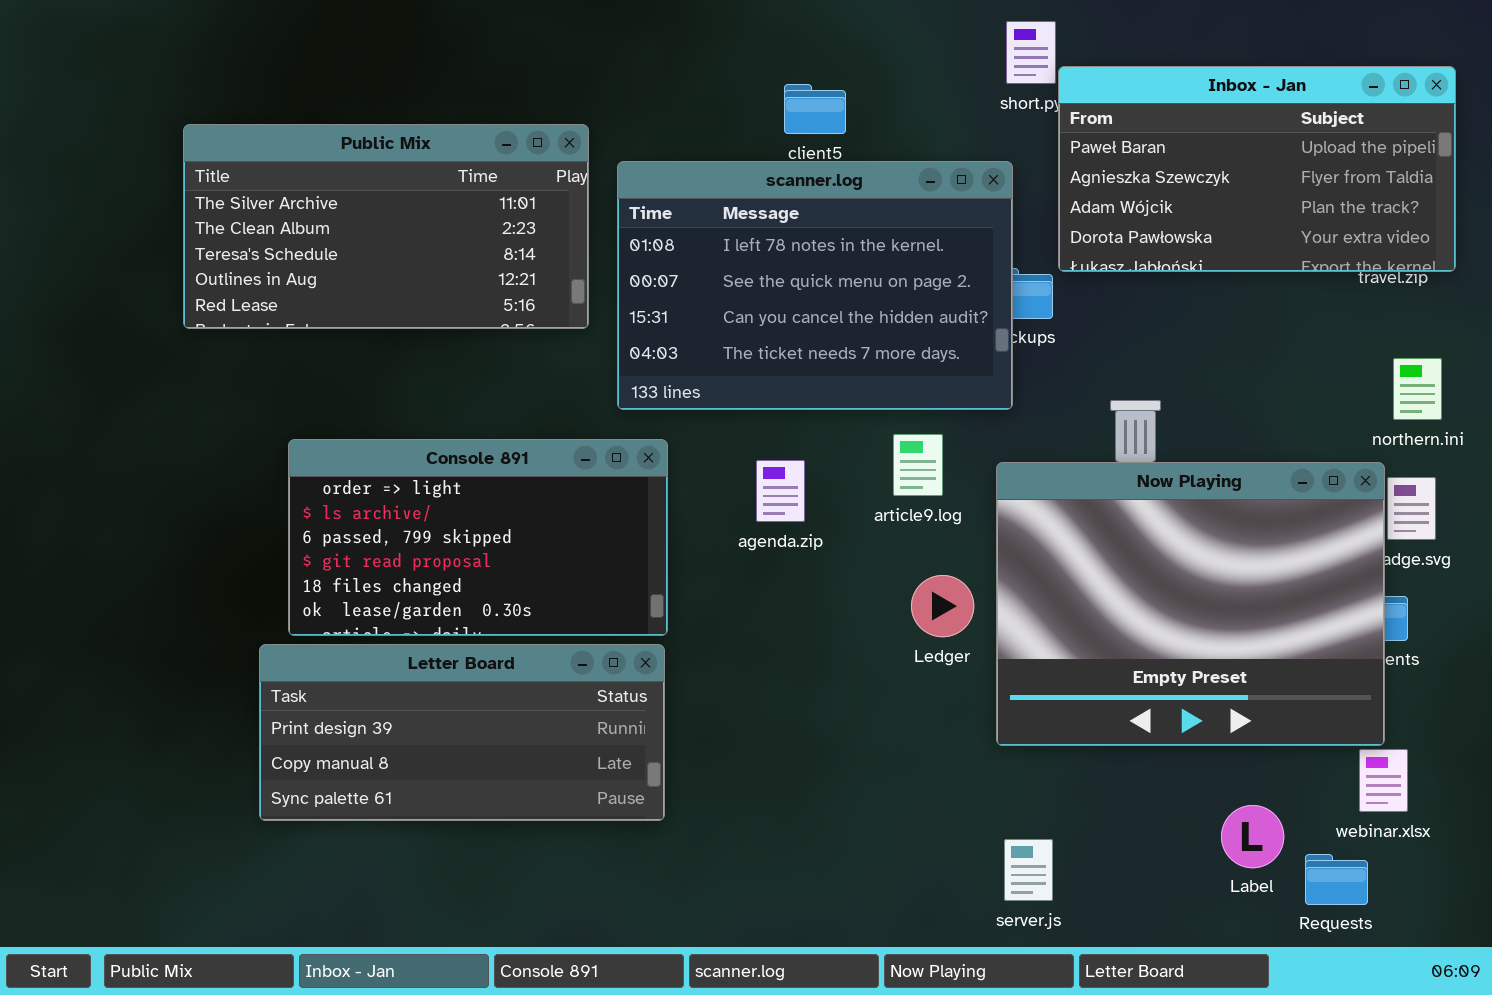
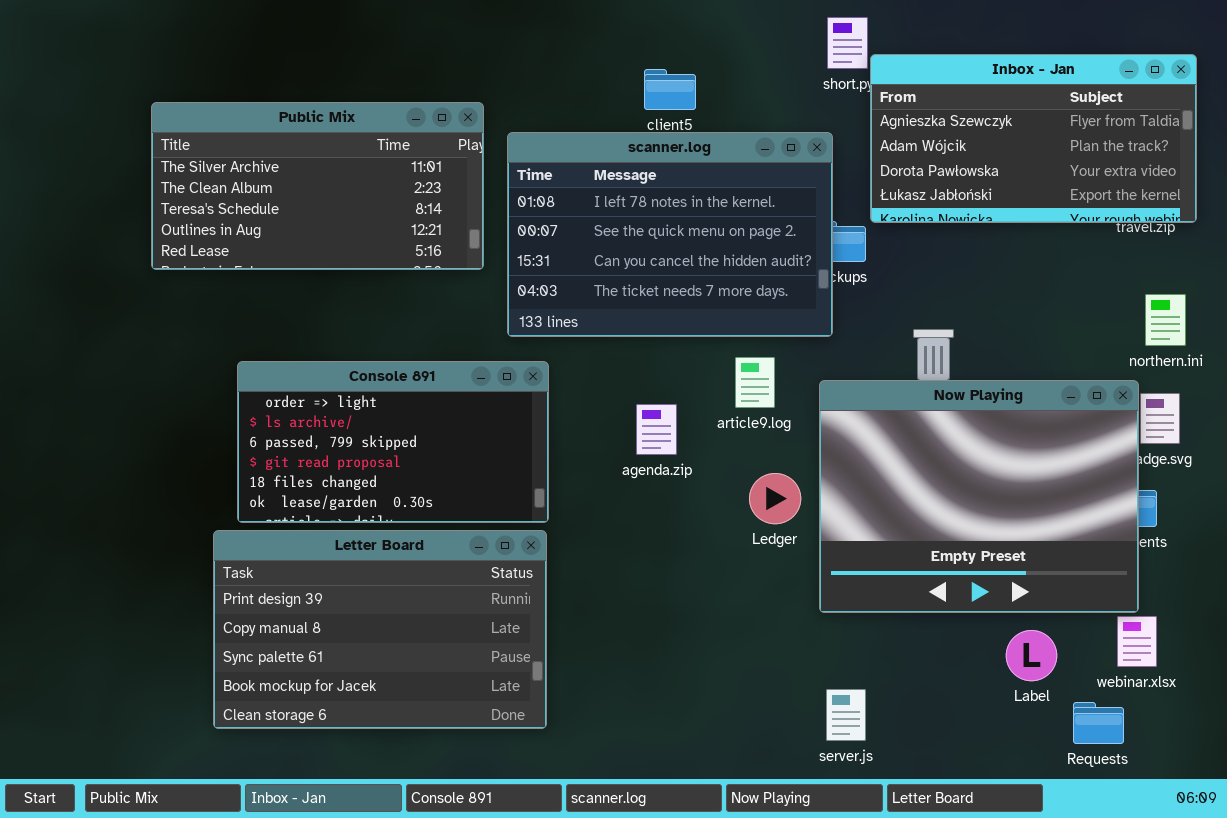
Inbox - Jan: [1058,66,1456,272] -> [870,54,1197,223], scrolled down 1 row
agenda.zip: [756,460,805,522] -> [636,404,677,455], moved
Letter Board: [259,644,665,821] -> [213,530,547,729], resized
Label: [1221,805,1284,868] -> [1006,630,1057,681], moved

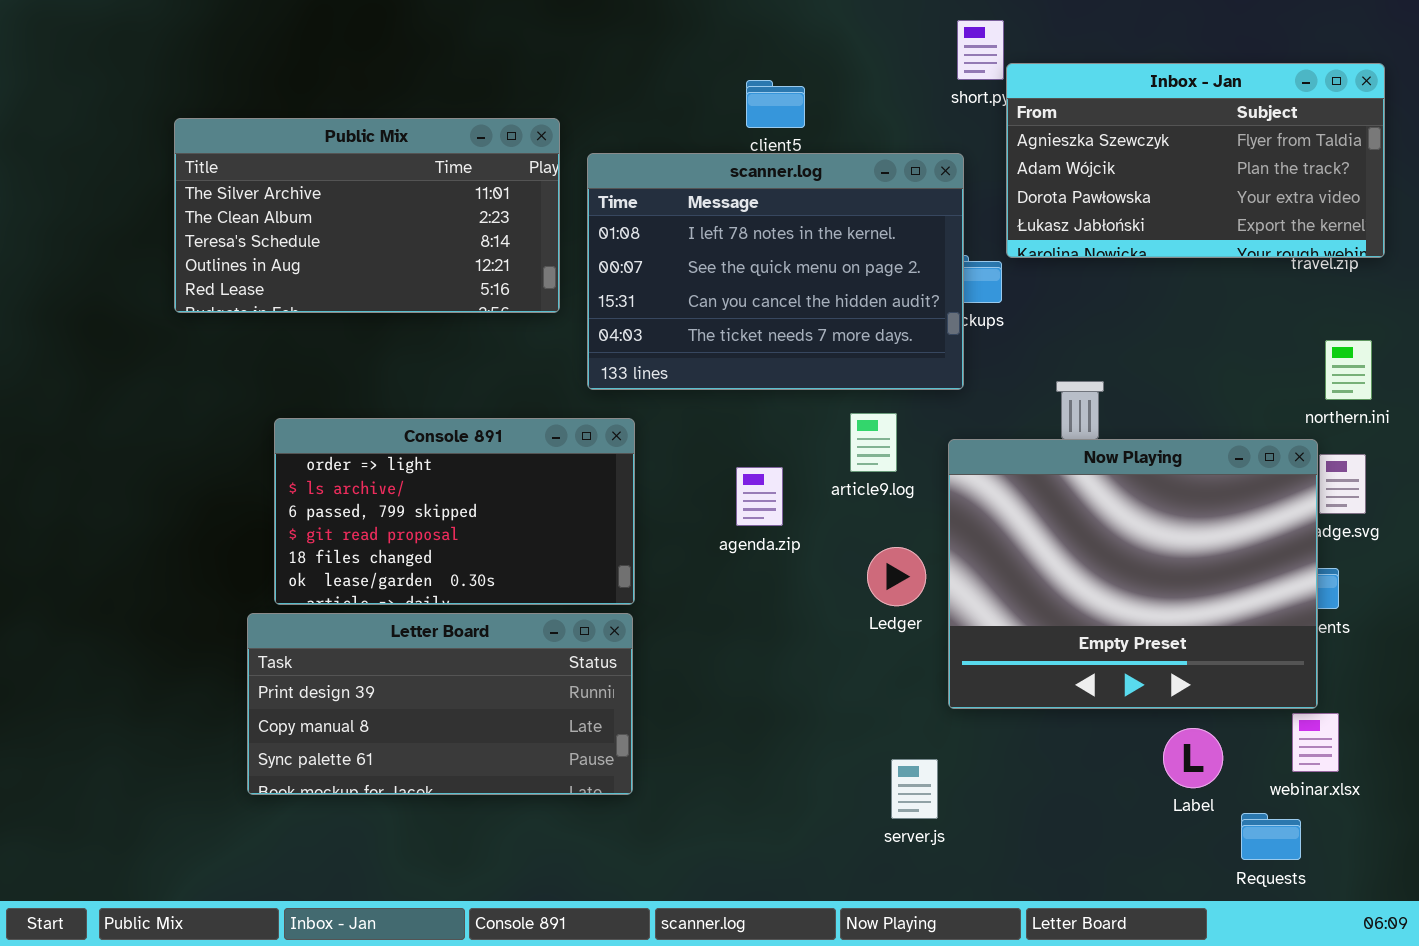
Letter Board: [213,530,547,729] -> [247,613,633,795], resized
server.js: [826,689,866,741] -> [891,759,938,819], moved

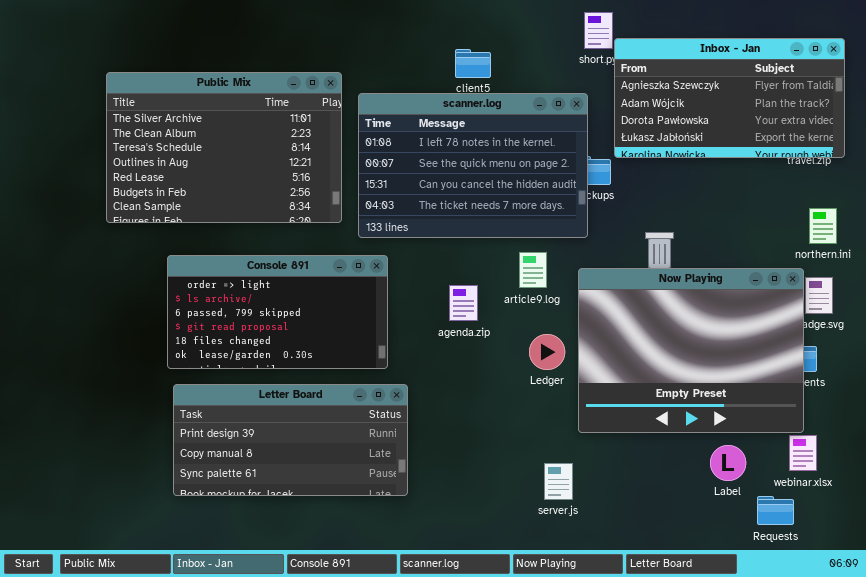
Public Mix: [174,118,560,313] -> [106,72,342,223], resized
Letter Board: [247,613,633,795] -> [173,384,408,496], moved

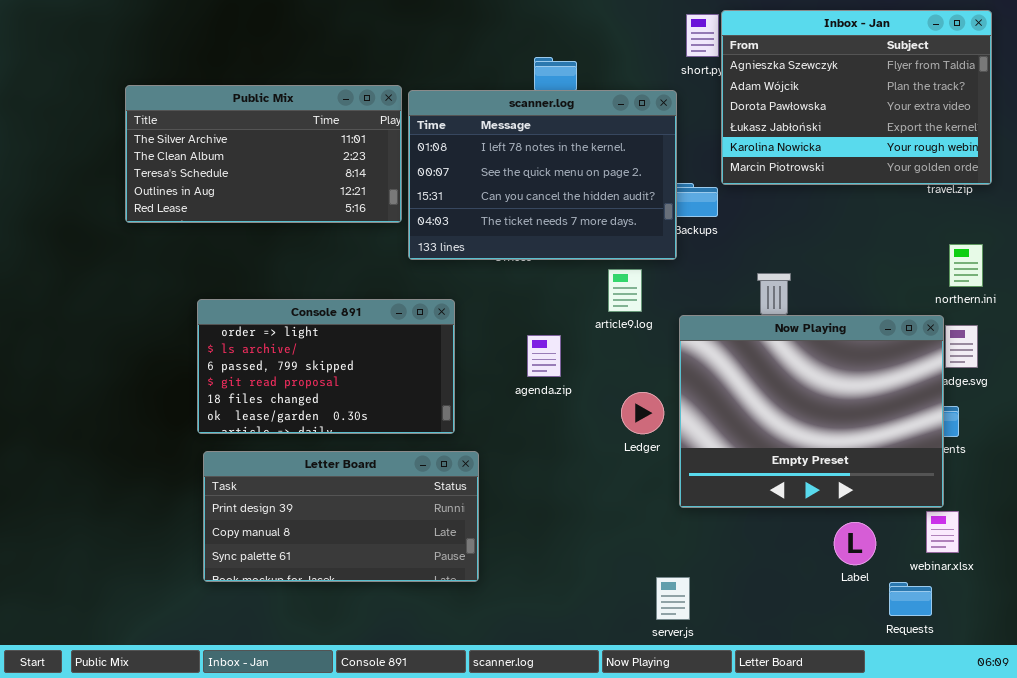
Inbox - Jan: [614,38,845,158] -> [721,10,992,185], resized
Public Mix: [106,72,342,223] -> [125,85,402,223], resized
scanner.log: [358,93,588,238] -> [408,90,677,260], moved
article9.log: [519,252,547,288] -> [608,269,642,312], moved
server.js: [544,463,573,500] -> [656,577,690,620], moved

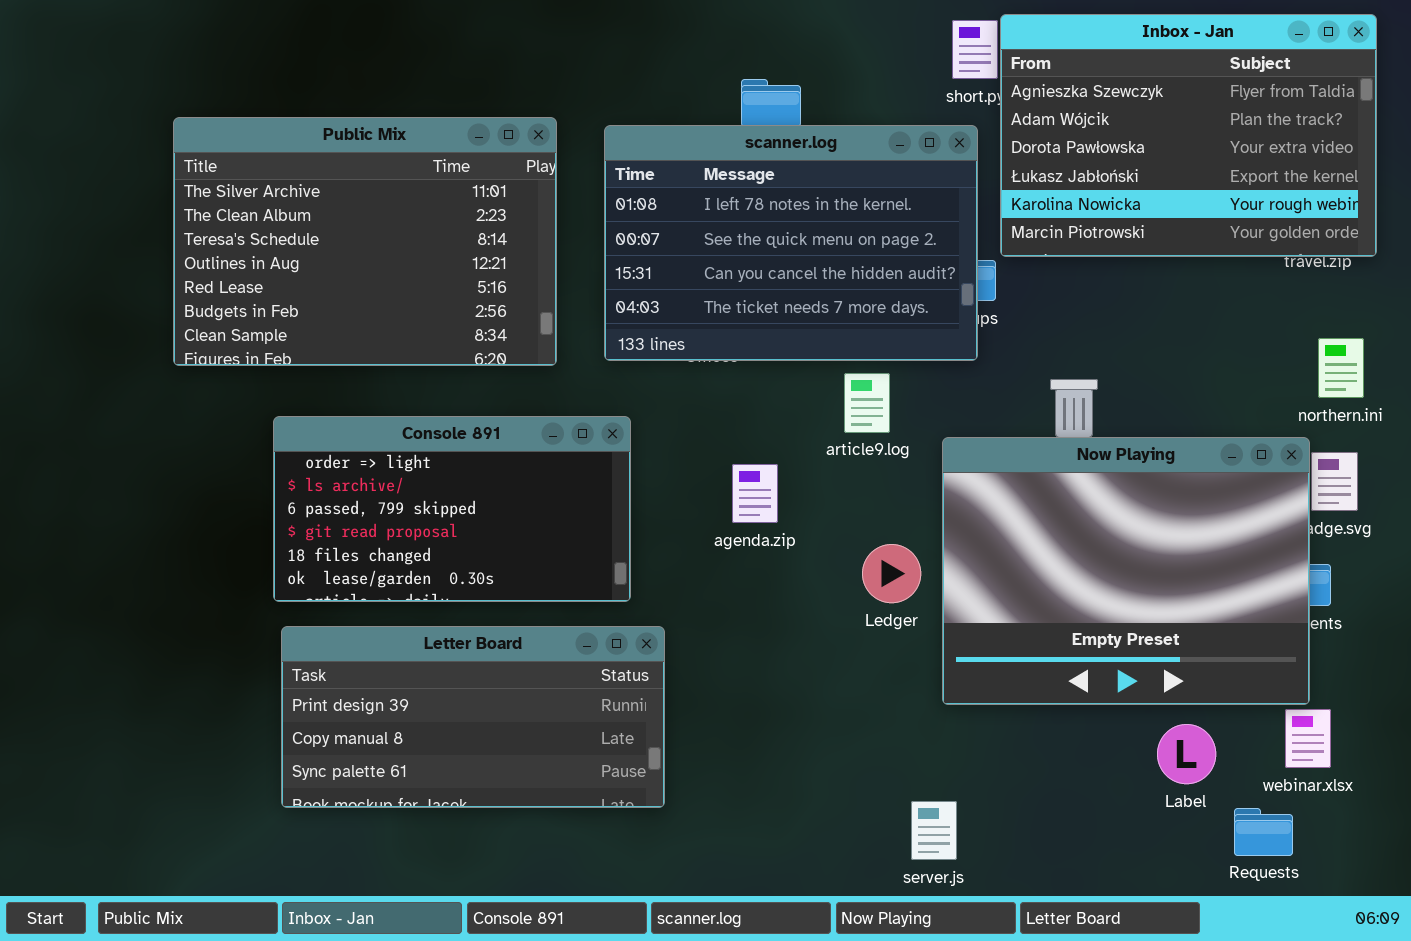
Public Mix: [125,85,402,223] -> [173,117,557,366], resized
scanner.log: [408,90,677,260] -> [604,125,978,361], moved

